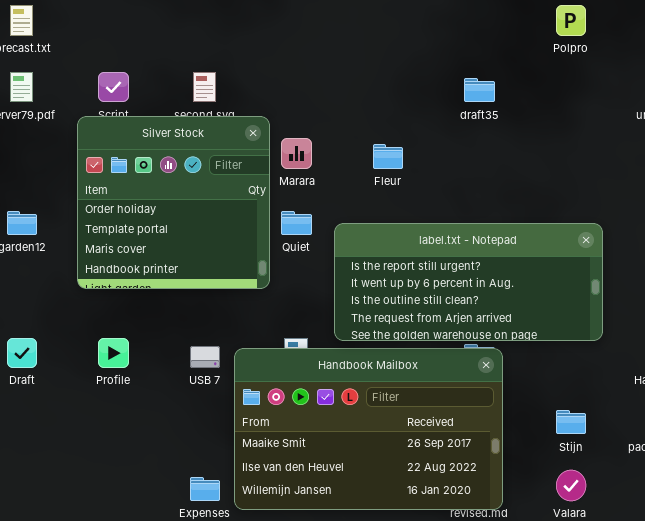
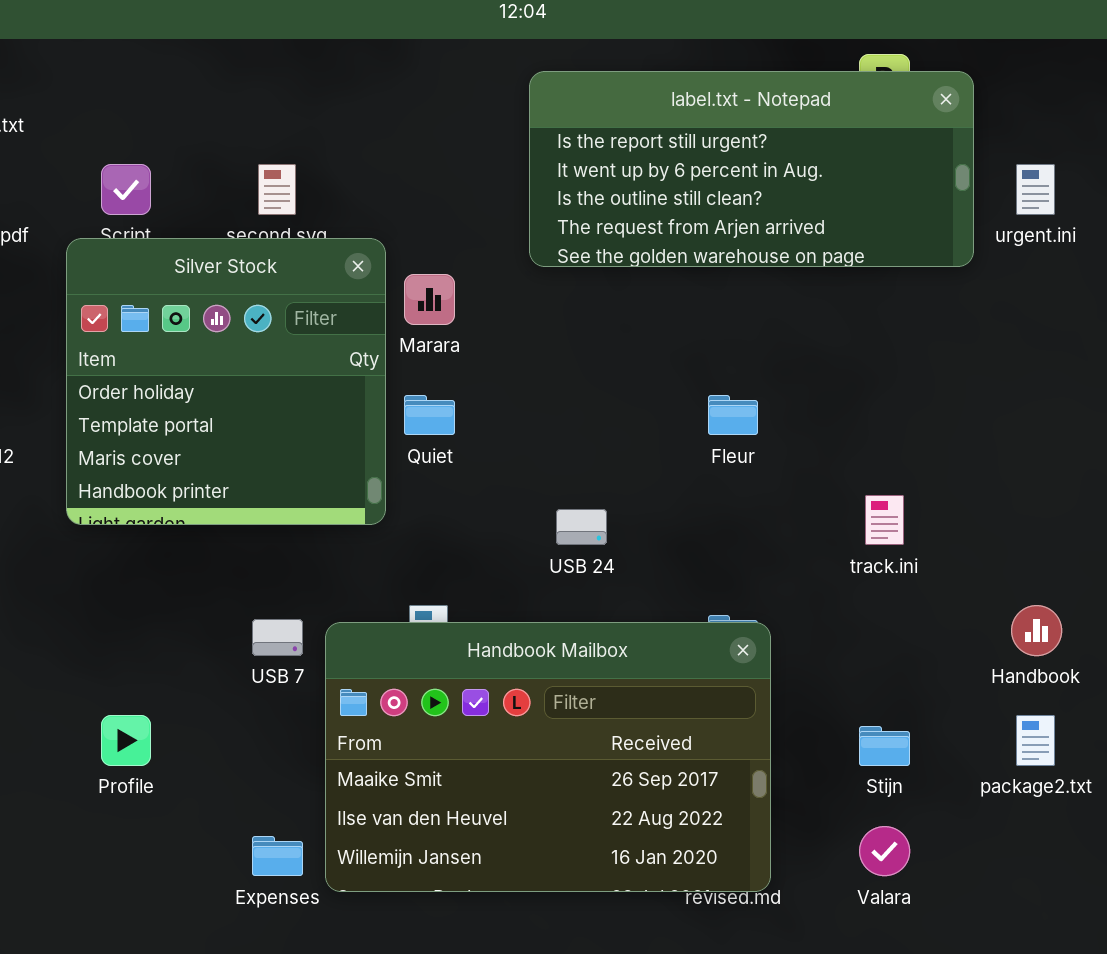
Fleur: [373,144,403,169] -> [708,395,758,435], moved
label.txt - Notepad: [334,223,603,341] -> [529,71,974,267], moved
Profile: [98,338,129,368] -> [101,715,151,766], moved

